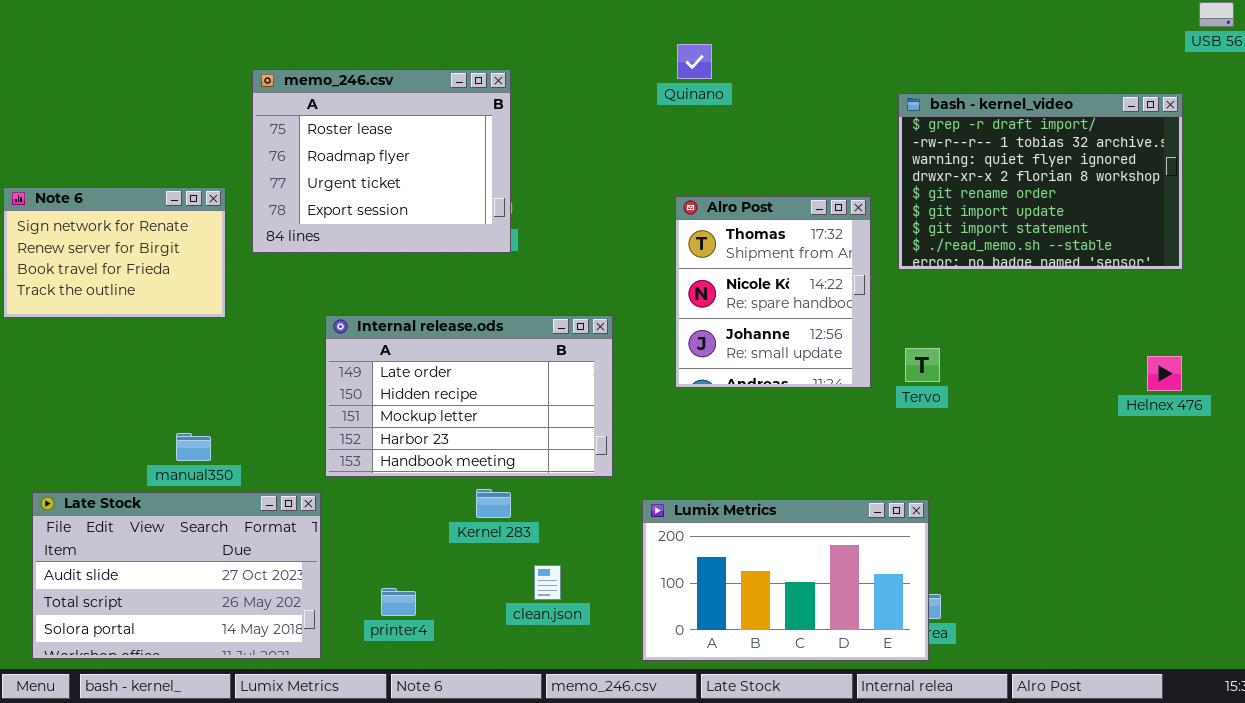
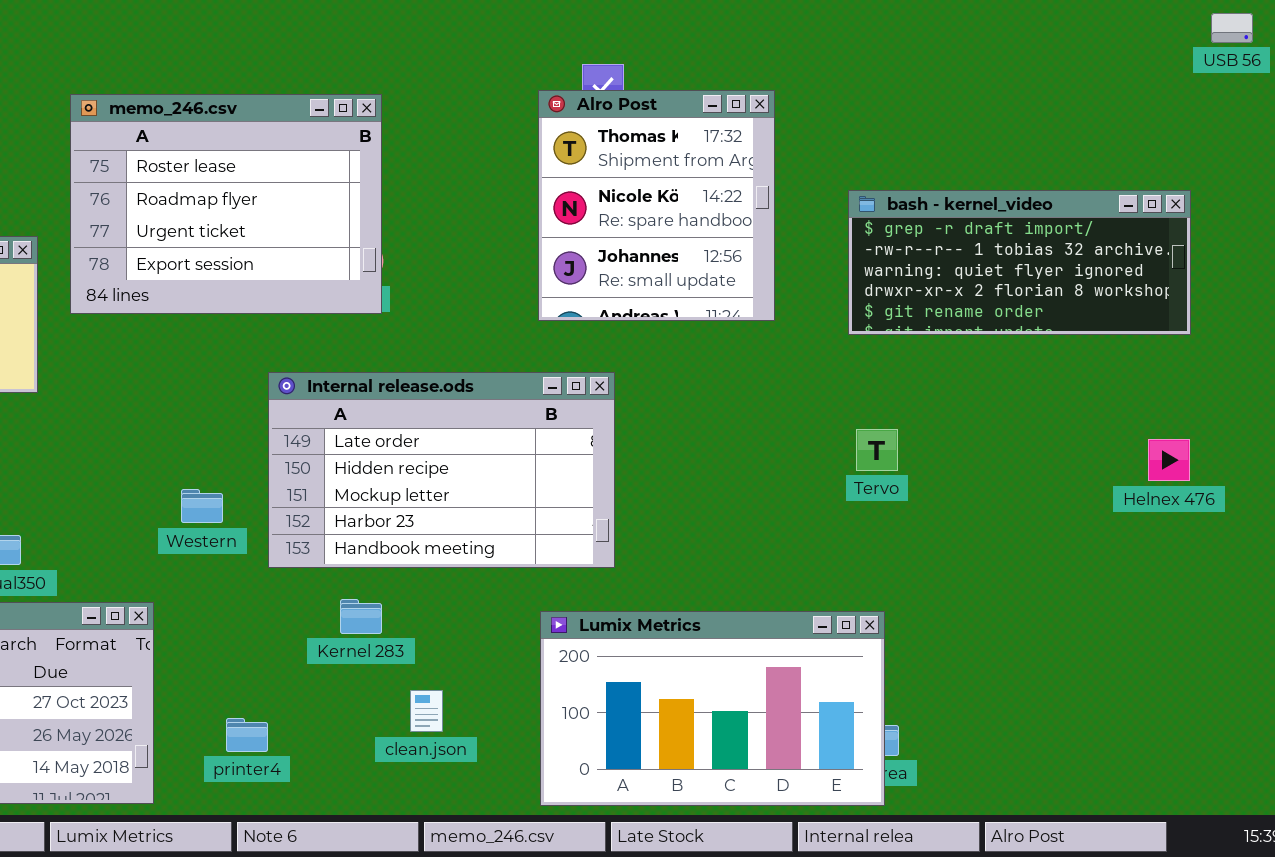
bash - kernel_video: [898,93,1183,270] -> [848,190,1191,335], resized
Alro Post: [675,196,871,388] -> [538,90,775,321], moved
Internal release.ods: [325,315,613,477] -> [268,372,615,568], moved

